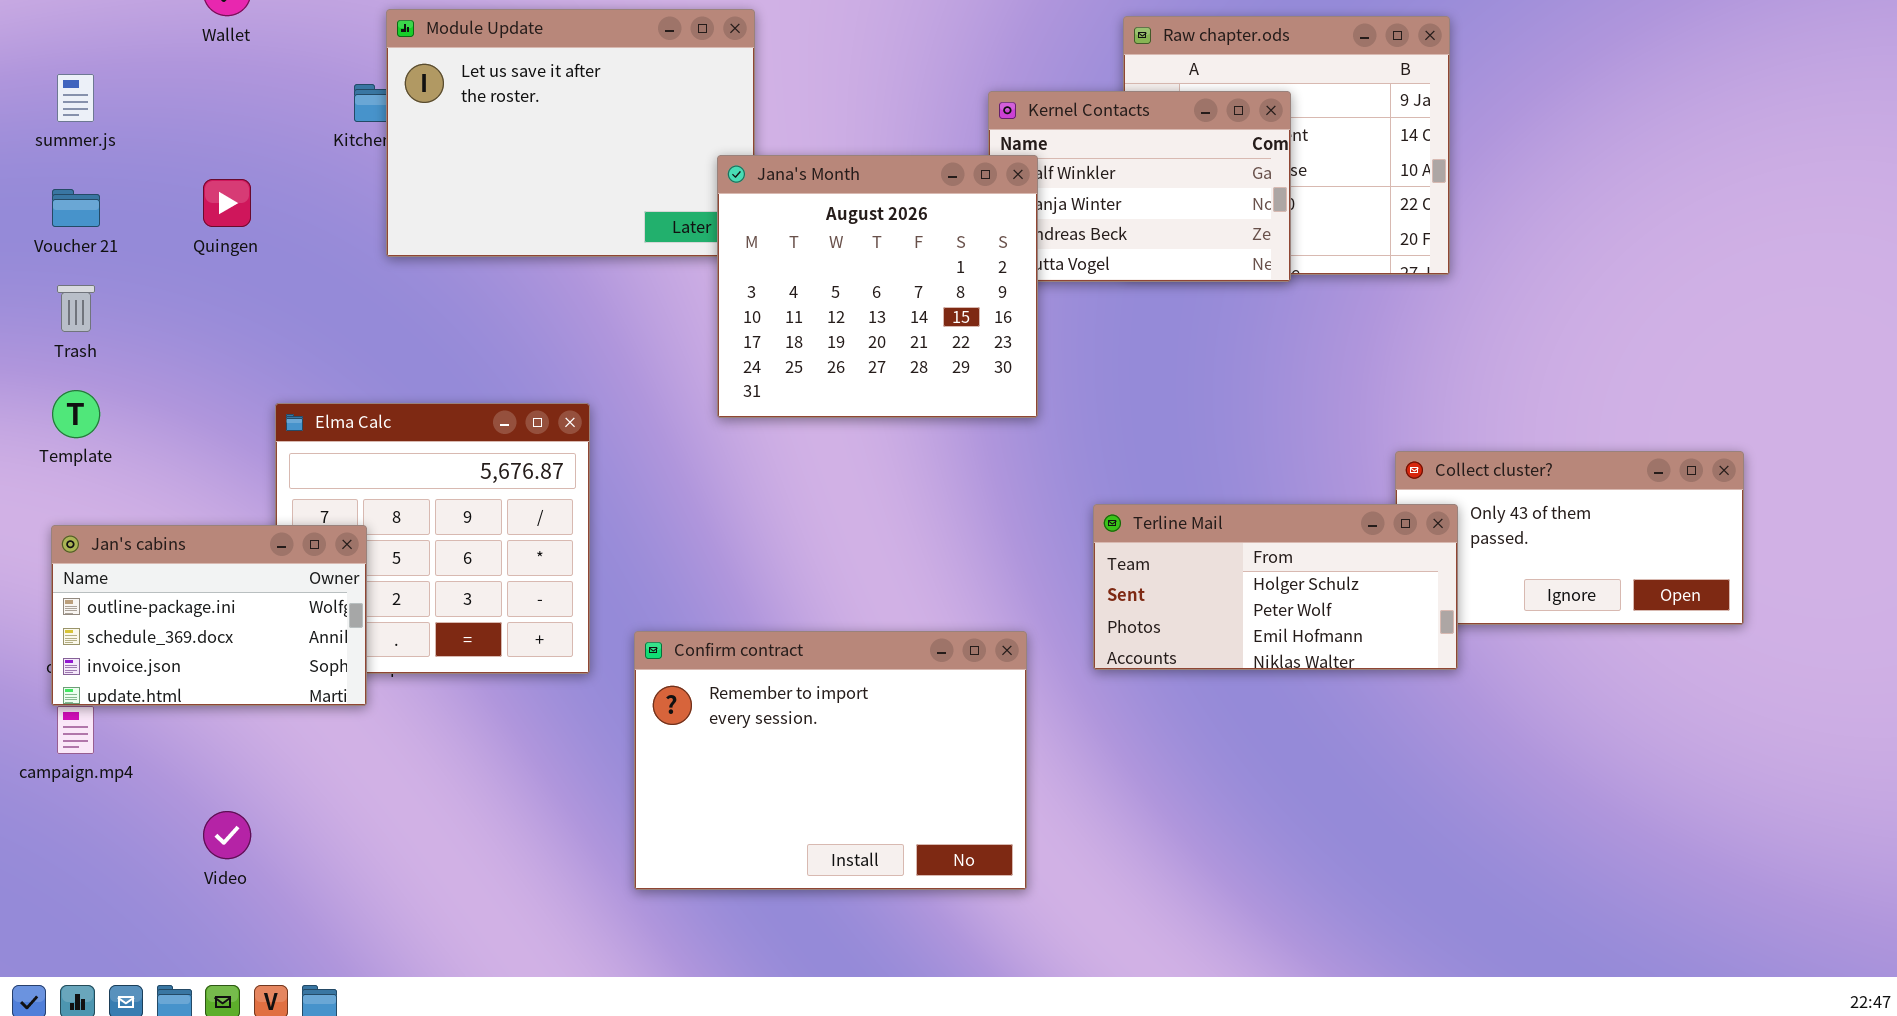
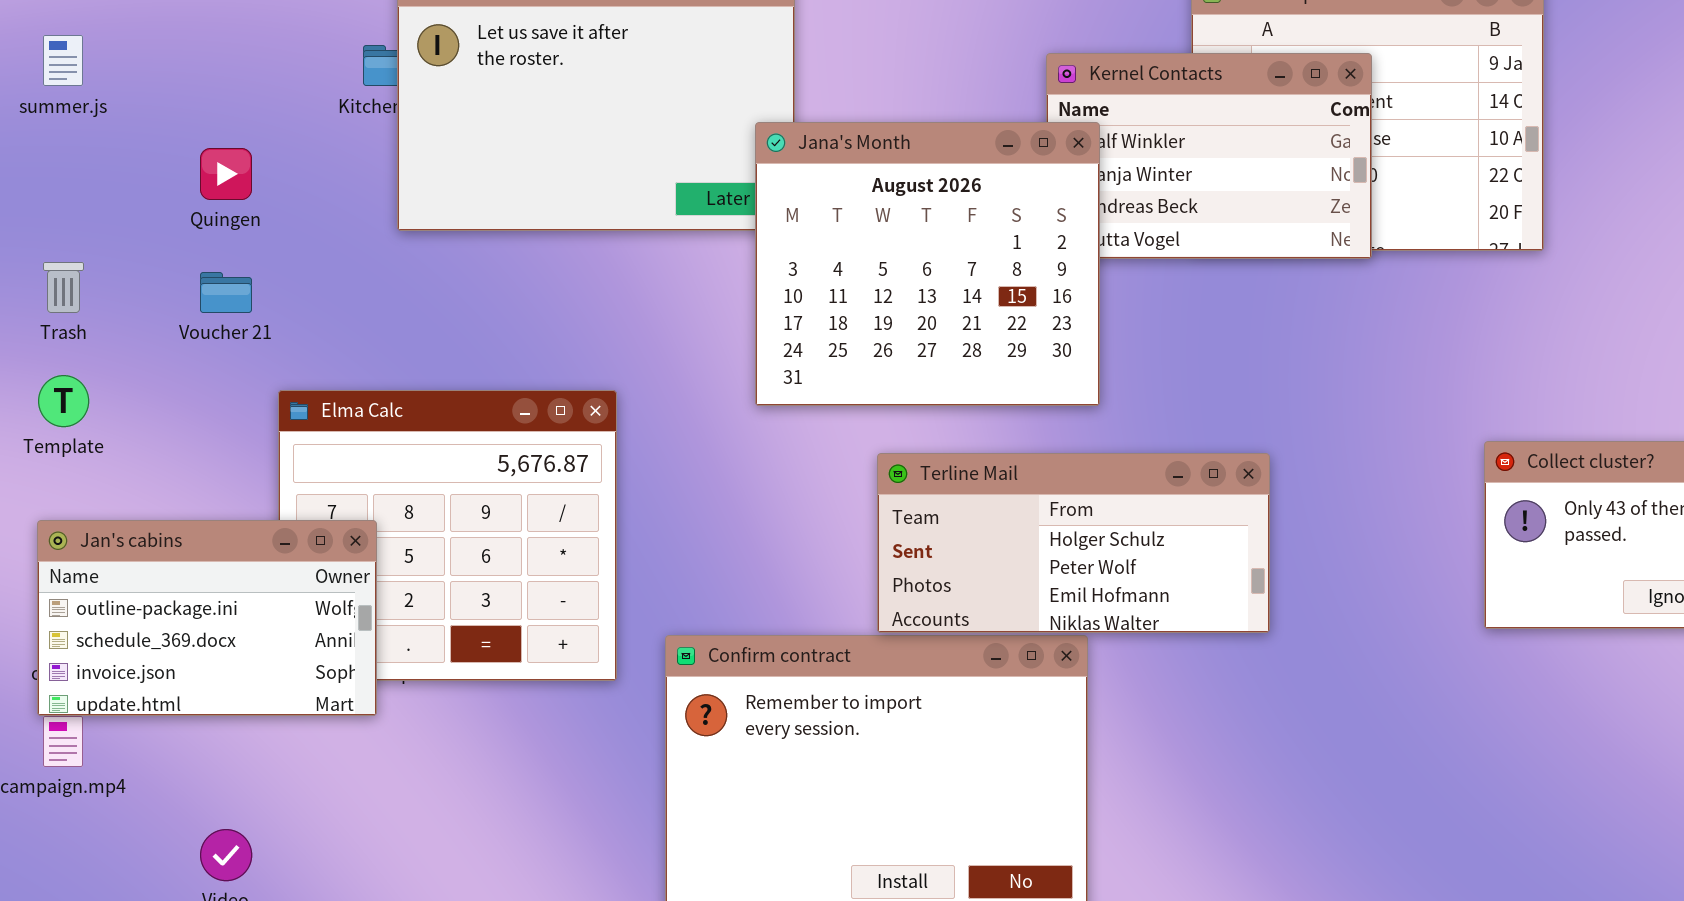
Voucher 21: [52,189,100,227] -> [200,272,252,313], moved
Terline Mail: [1093,504,1458,670] -> [877,453,1270,633], moved

